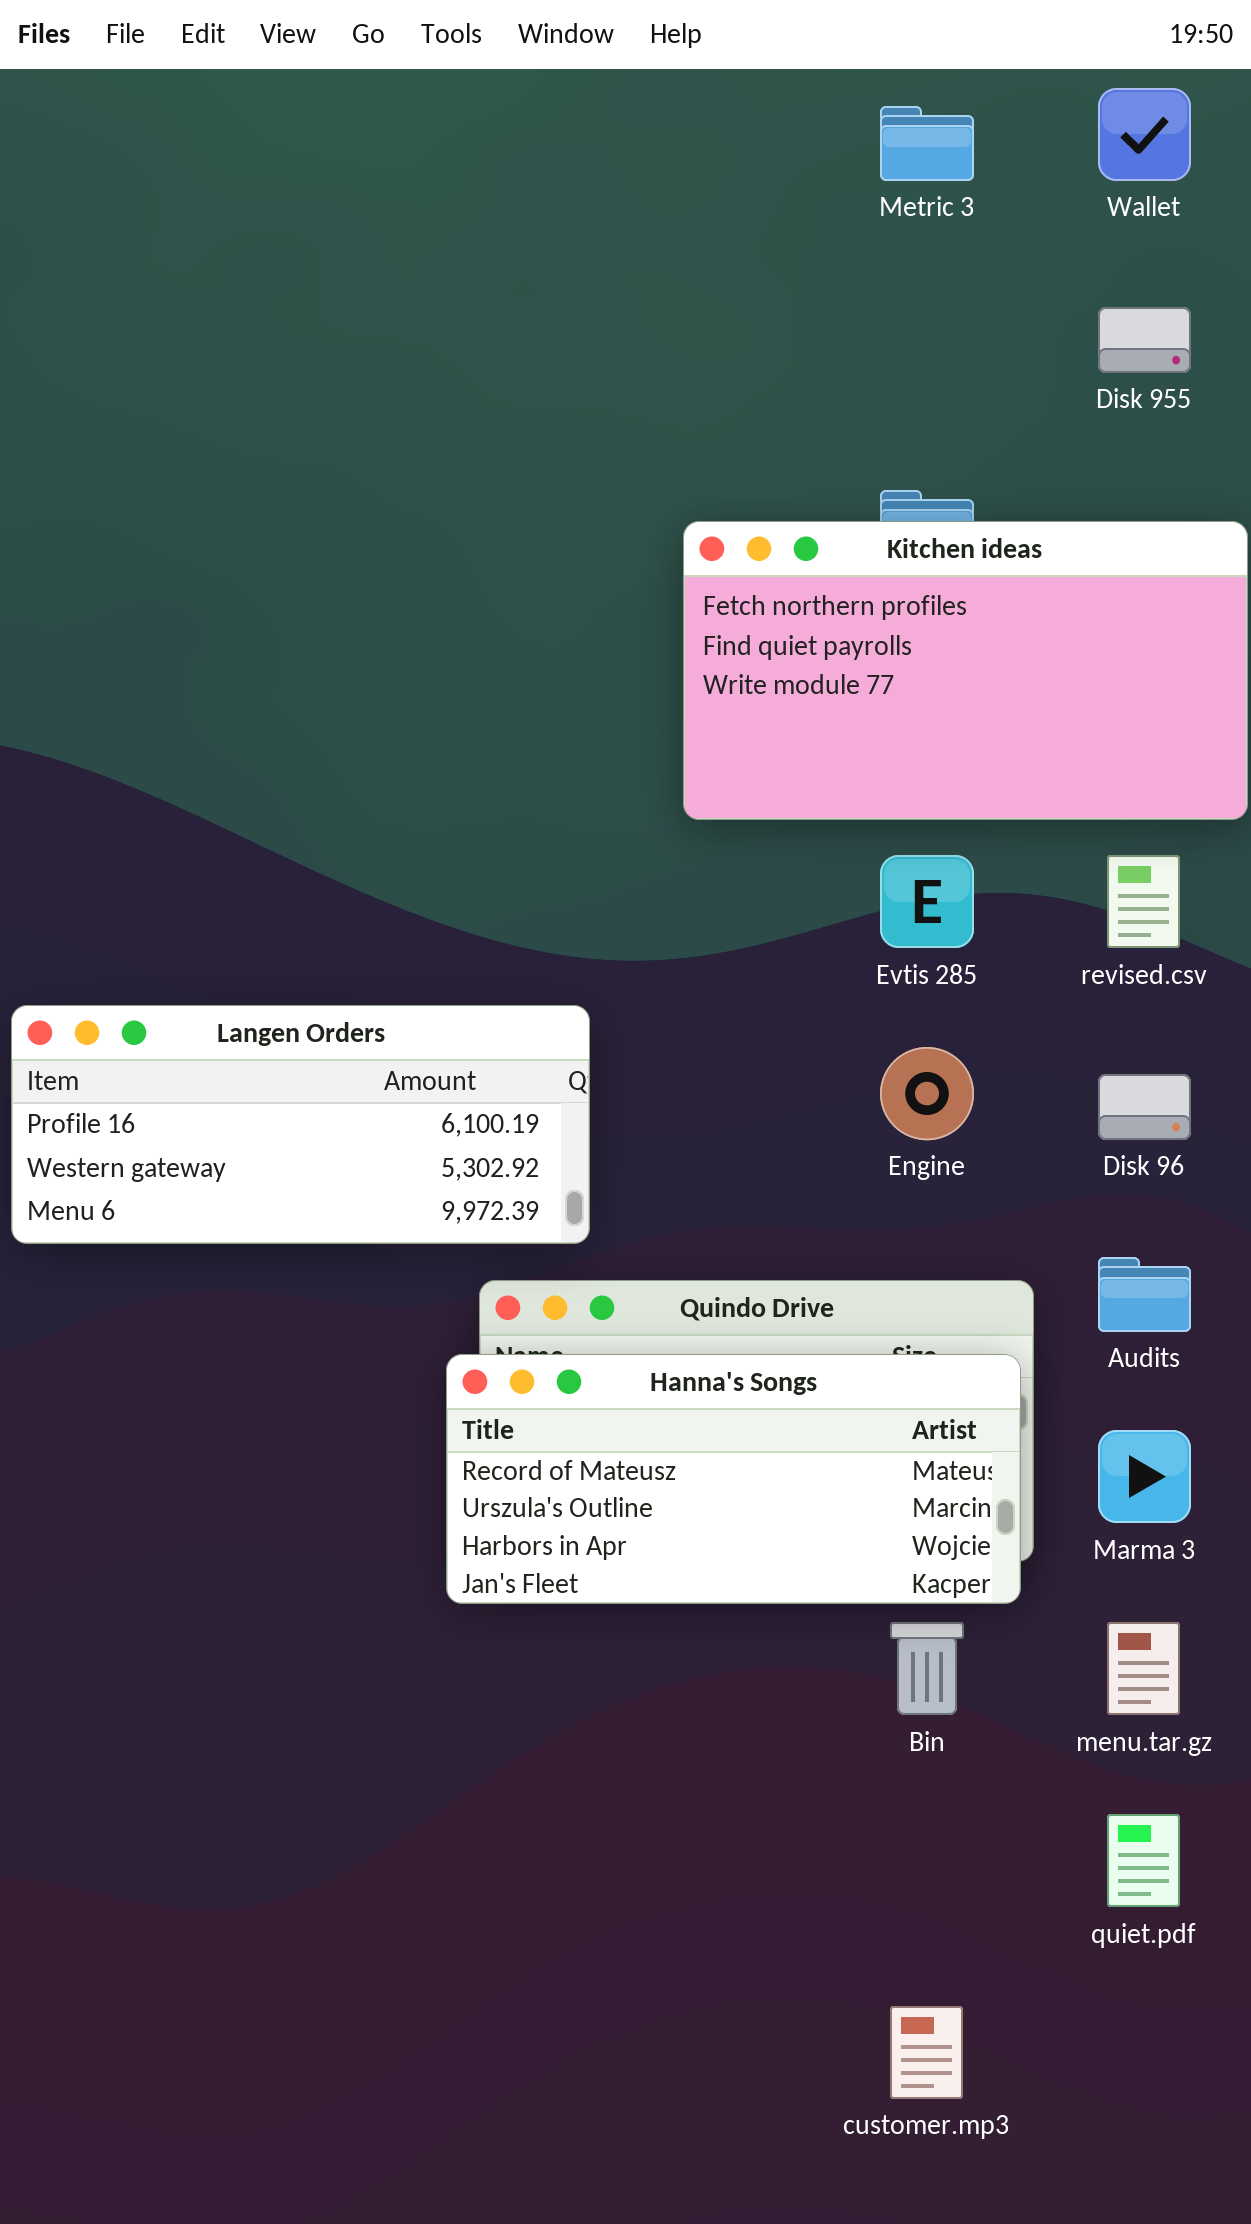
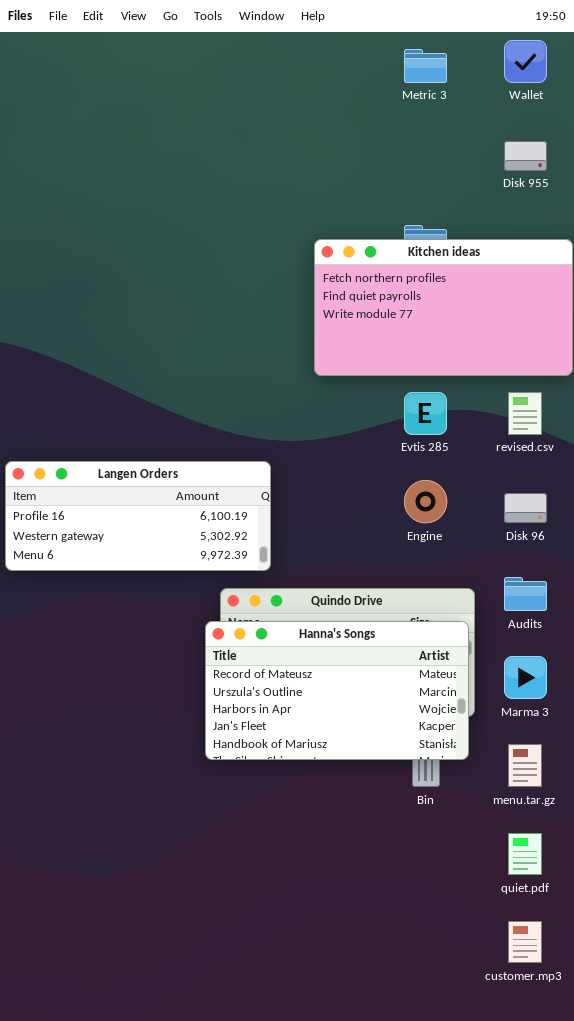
Hanna's Songs: [446,1354,1021,1604] -> [205,621,469,760], resized
customer.mp3: [890,2006,963,2099] -> [508,921,542,963], moved

